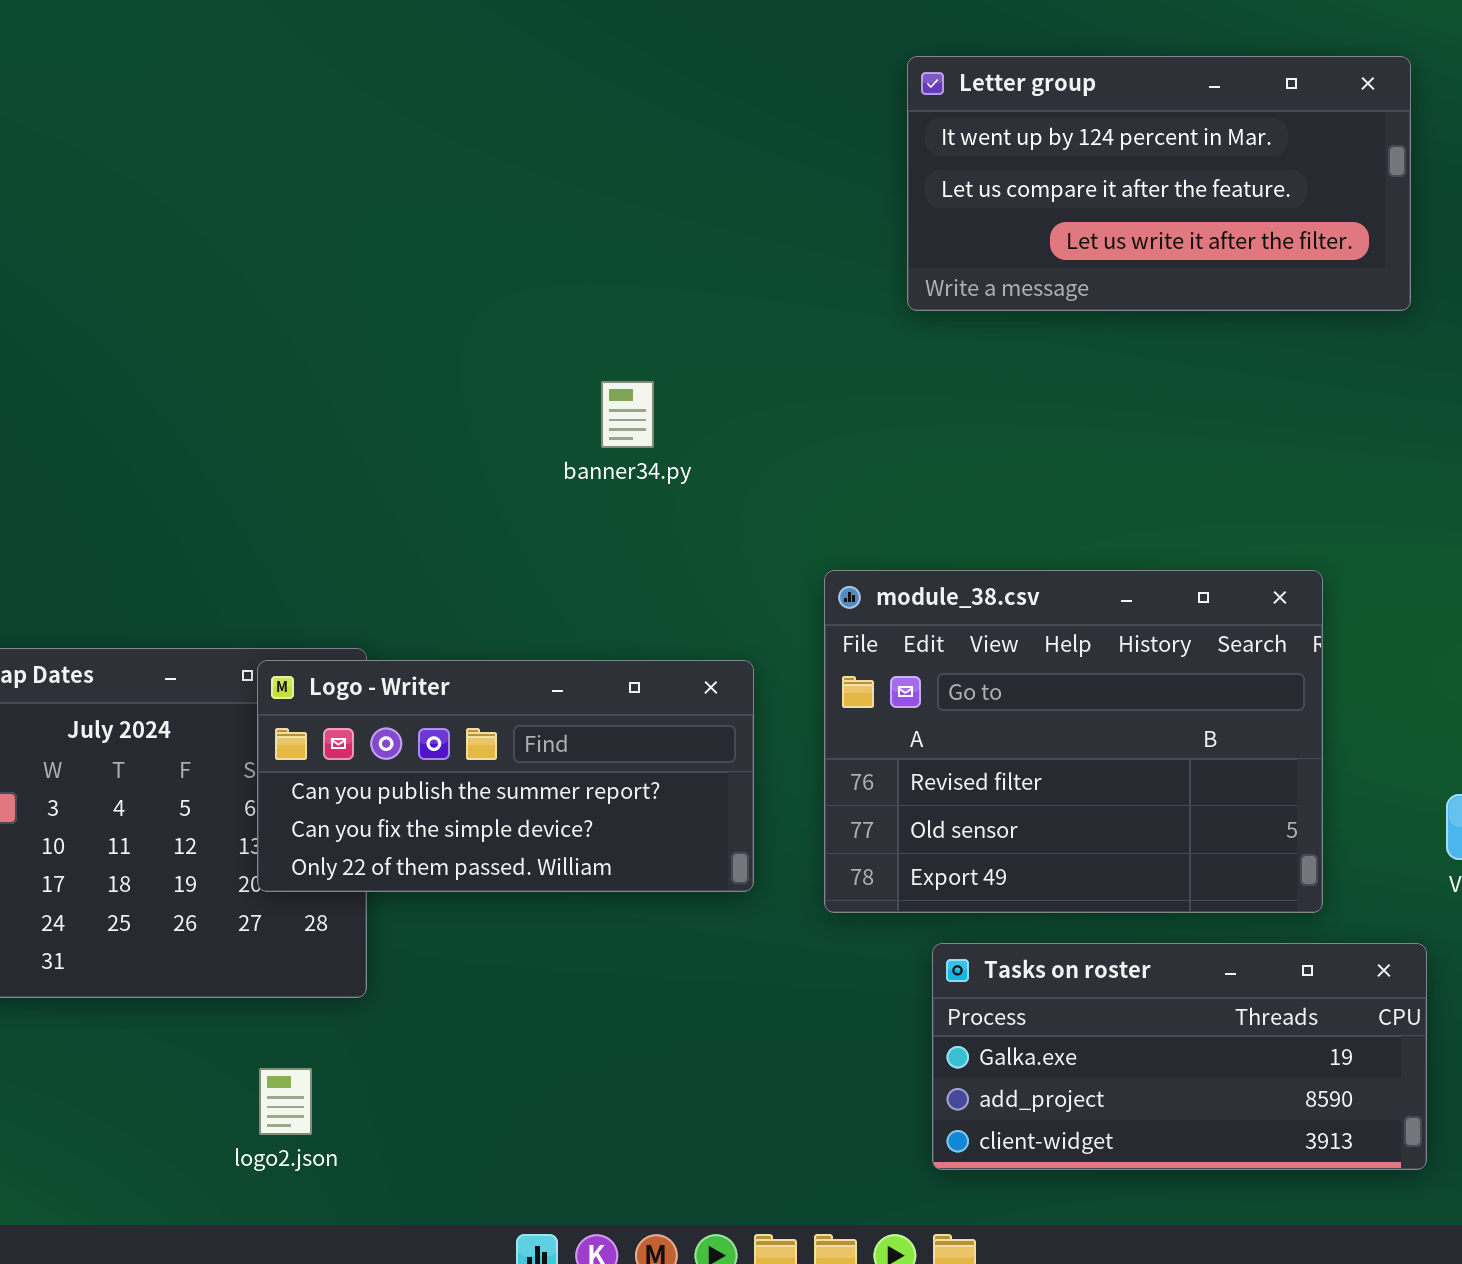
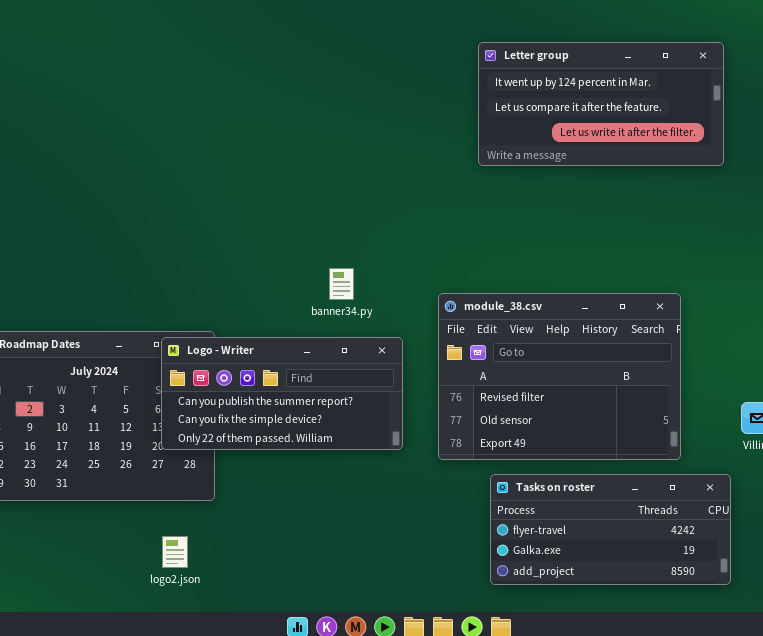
banner34.py: [601,381,654,448] -> [329,268,354,300], moved
Tasks on roster: [932,943,1427,1170] -> [490,474,731,585], scrolled up 1 row

